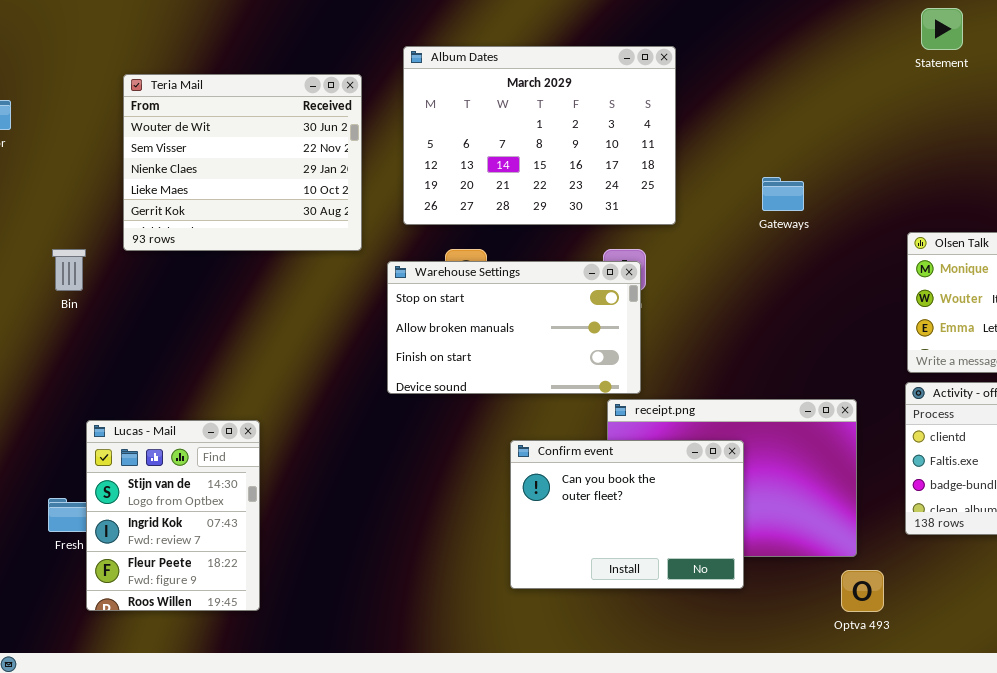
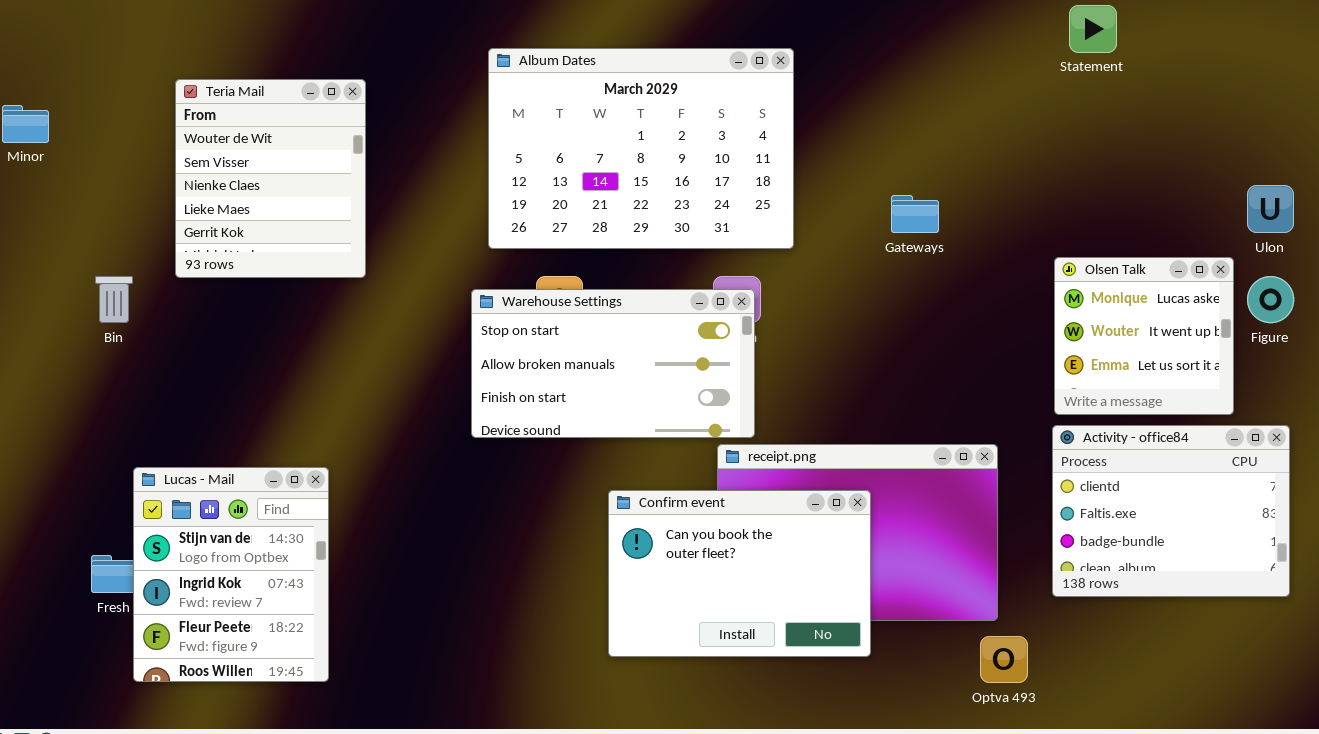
Teria Mail: [123,74,362,251] -> [175,79,366,278], resized

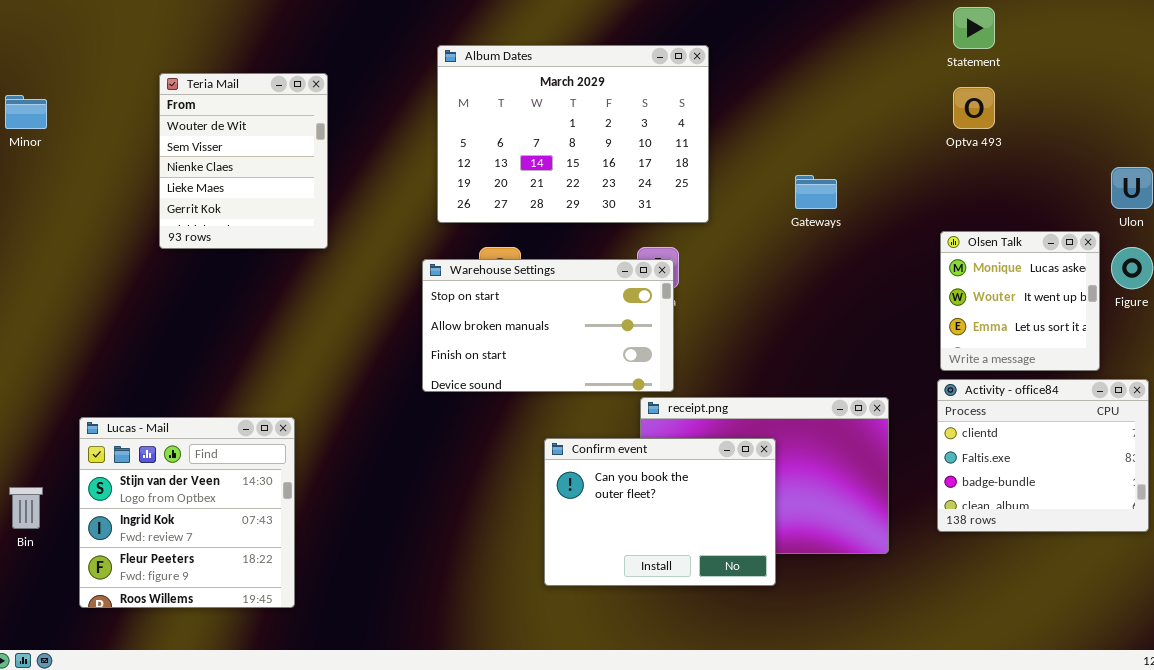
Bin: [95,276,133,323] -> [9,487,43,529], moved
Lucas - Mail: [133,467,329,682] -> [79,417,295,608], resized
Optva 493: [980,636,1028,683] -> [953,87,995,129], moved

